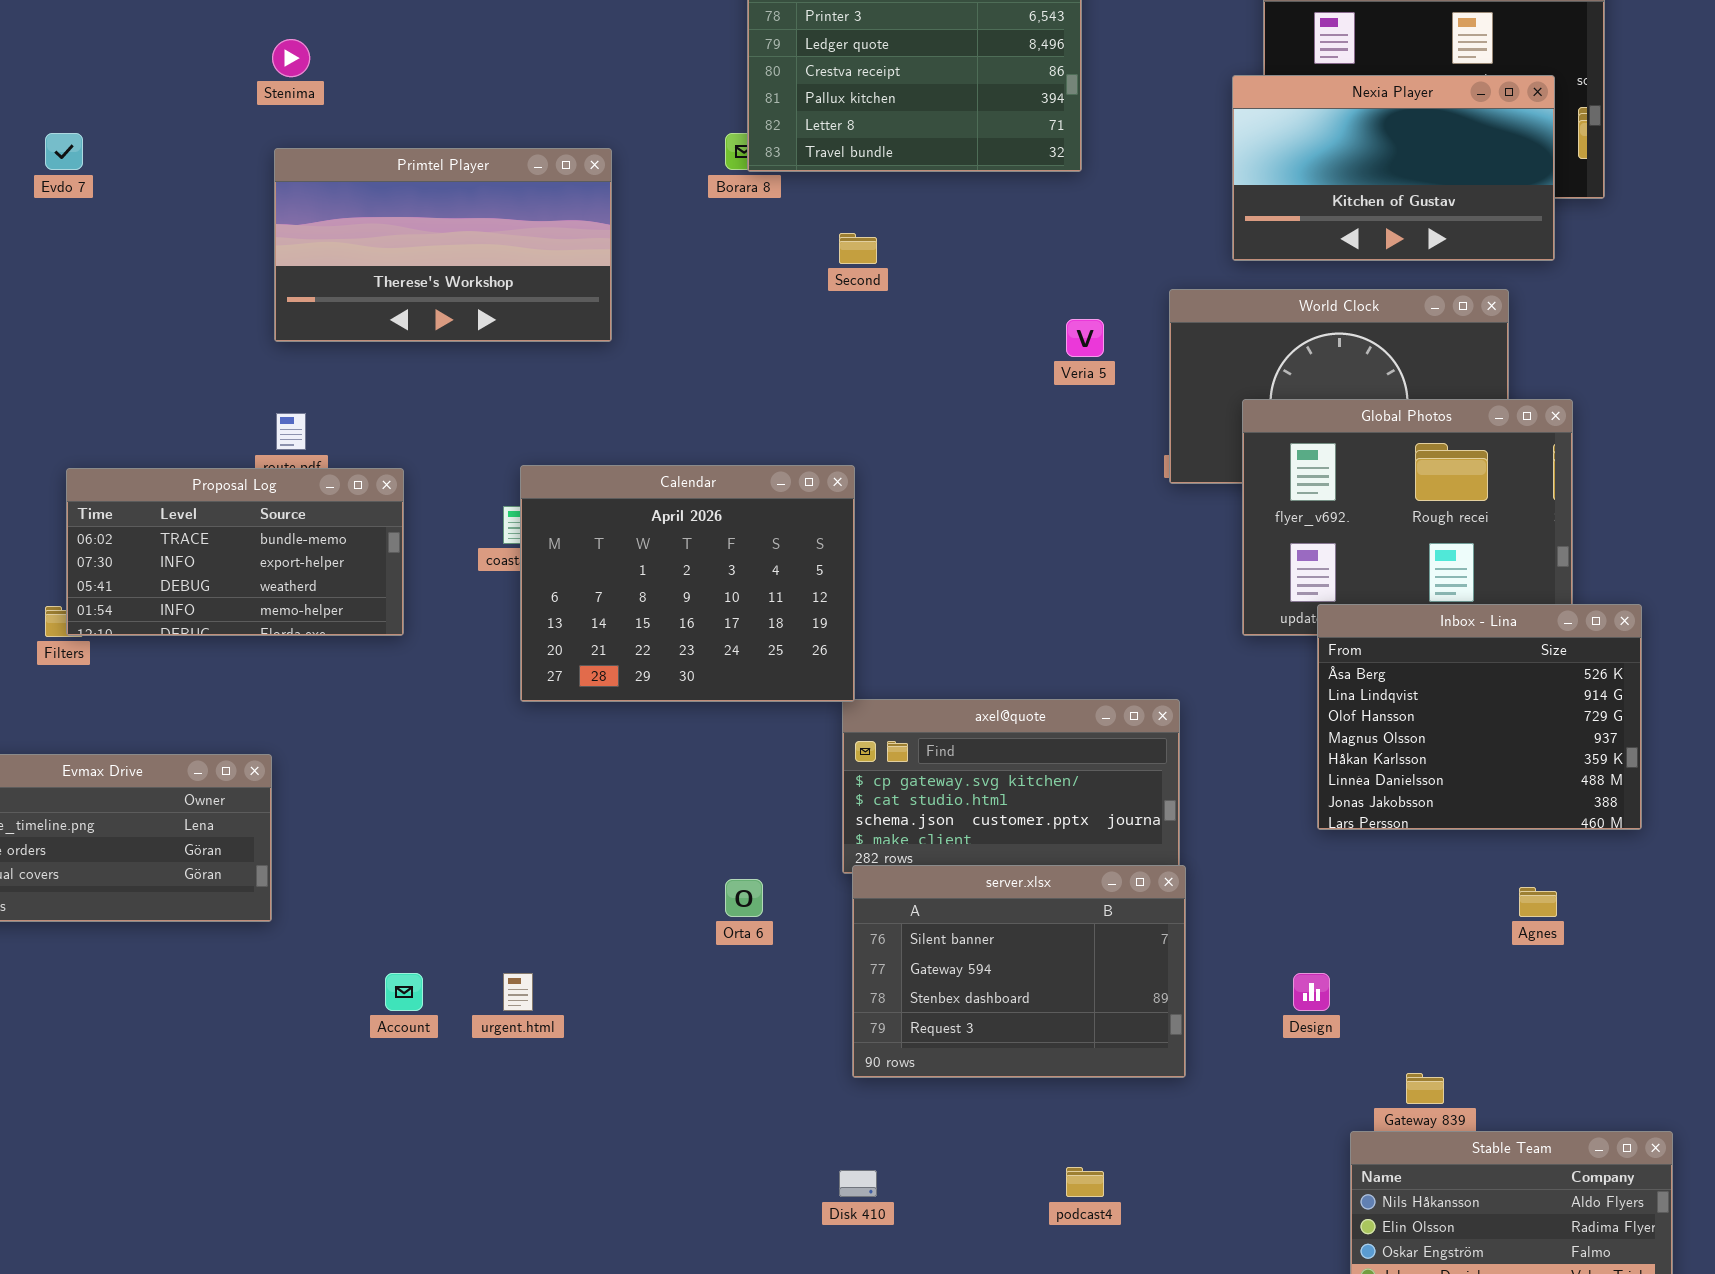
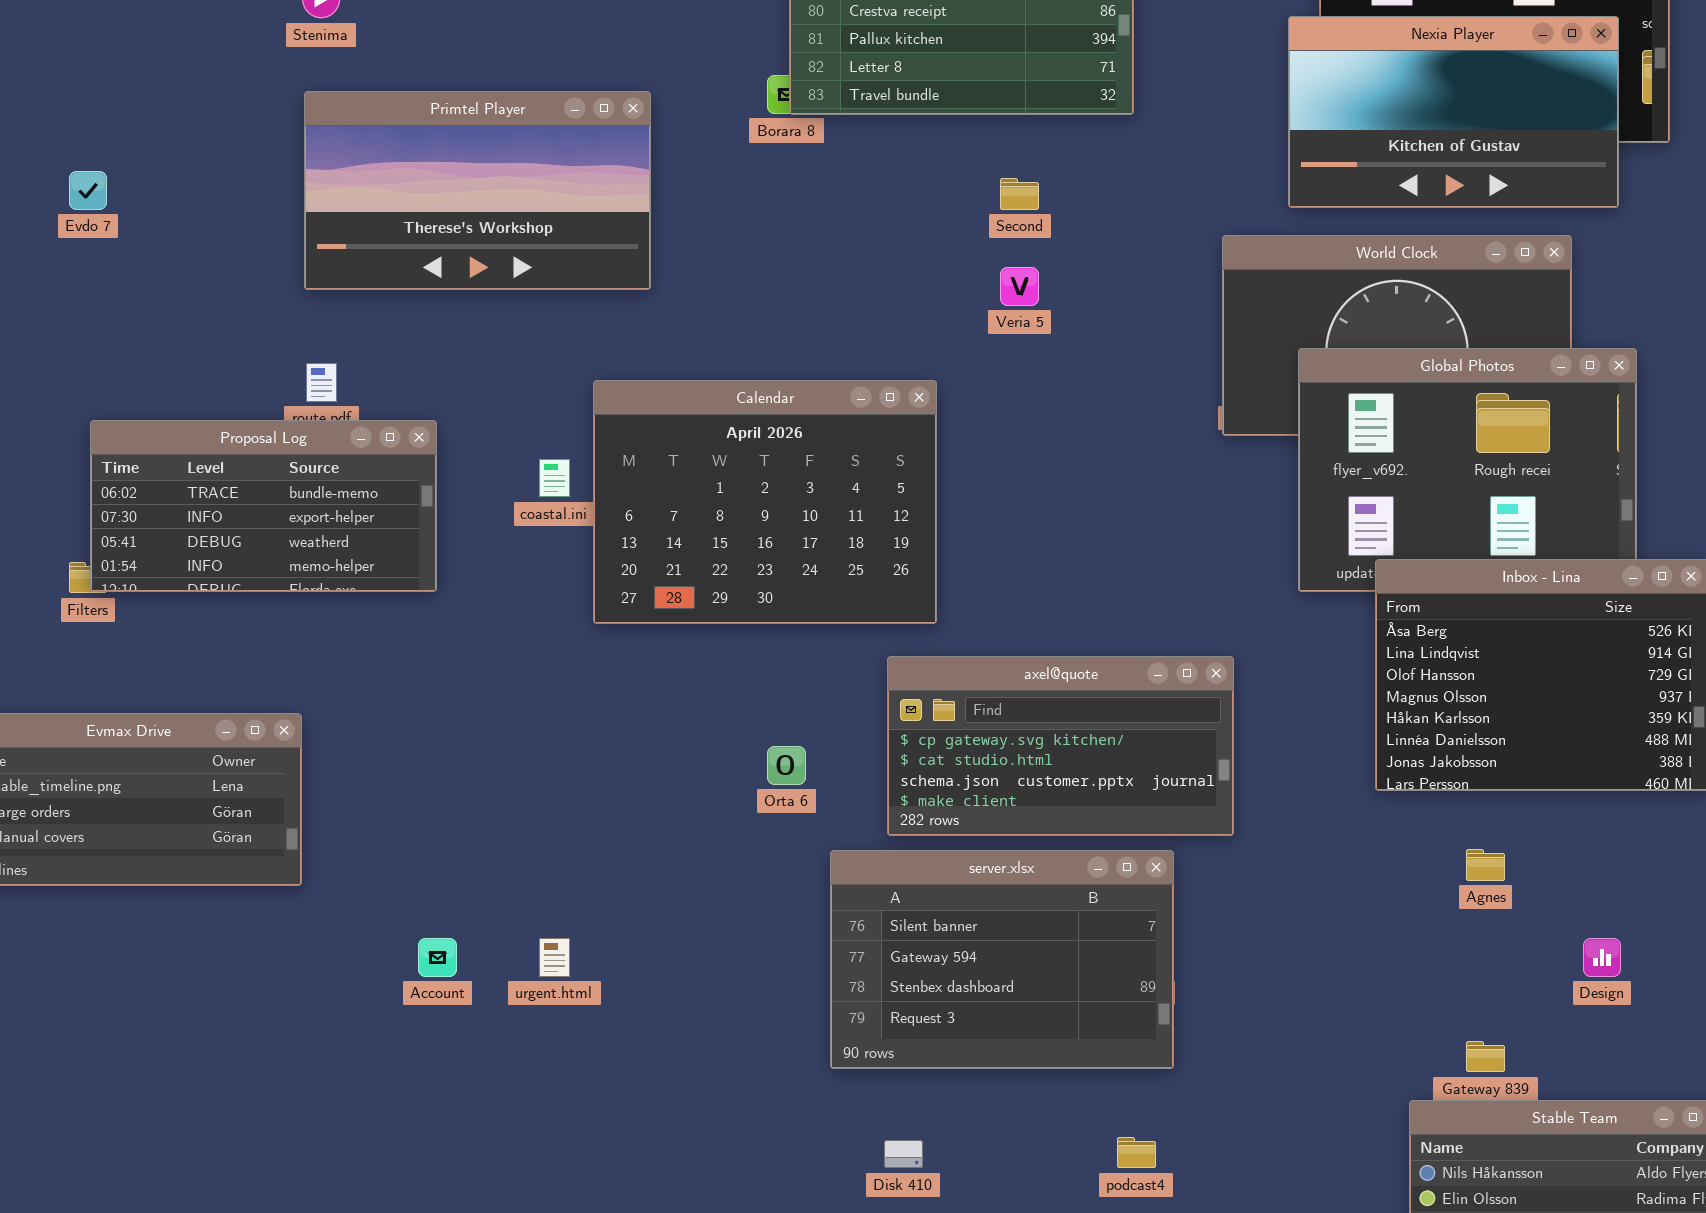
Evdo 7: [45,133,83,170] -> [69,171,107,210], moved
Second: [839,233,877,264] -> [1000,178,1039,210], moved
Veria 5: [1066,319,1104,357] -> [1000,267,1039,306], moved
Calendar: [520,465,855,702] -> [593,380,937,624], moved
server.xlsx: [852,865,1186,1078] -> [830,850,1174,1069], moved
Orta 6: [725,879,763,917] -> [767,746,806,785], moved
Agnes: [1519,887,1557,917] -> [1466,849,1505,881], moved
Design: [1293,973,1330,1011] -> [1583,938,1621,977], moved

